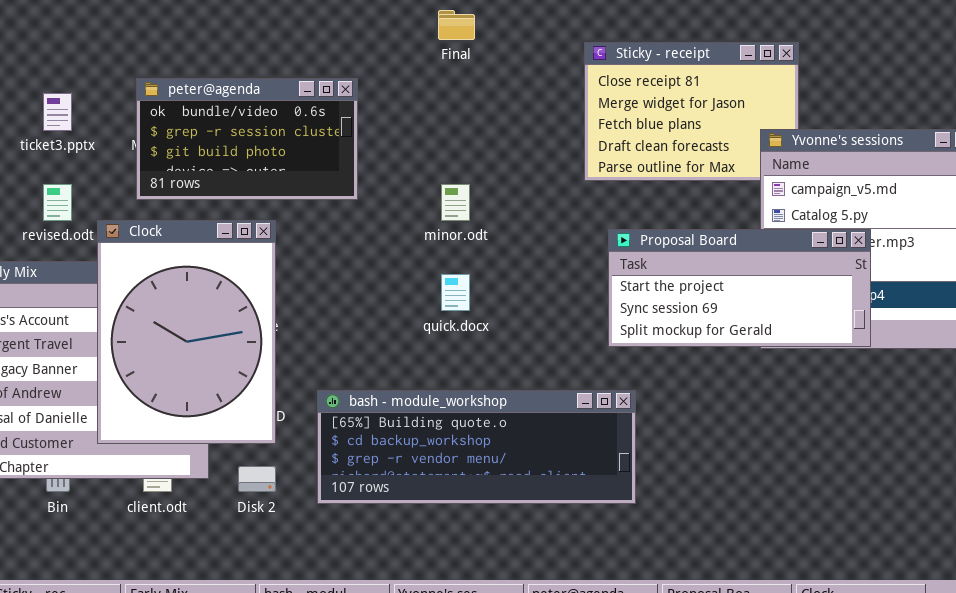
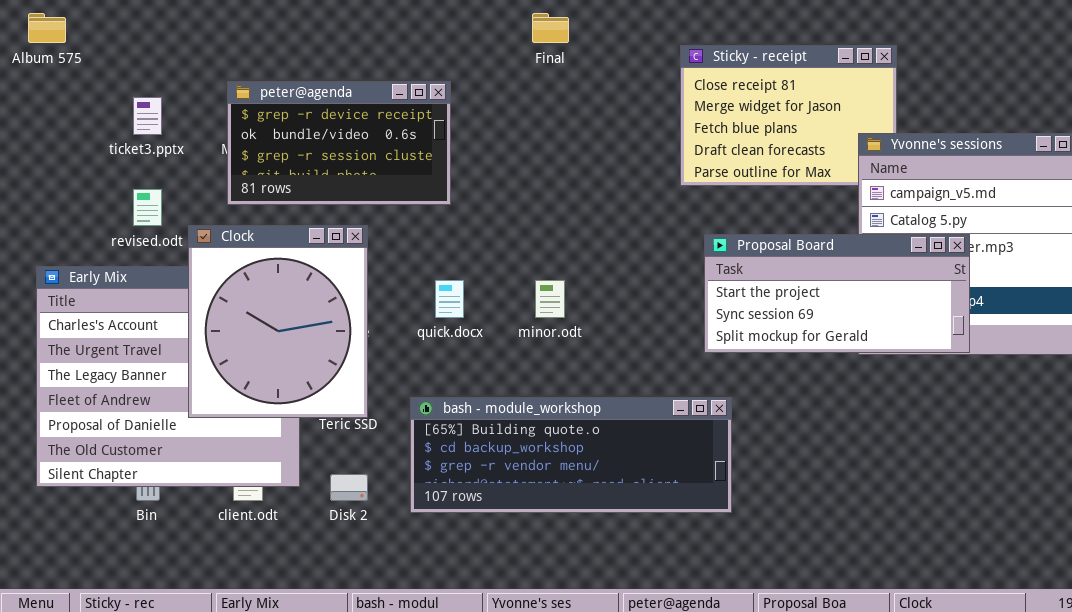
peter@agenda: [136,78,358,200] -> [227,81,451,205], scrolled up 1 row
minor.odt: [441,184,470,221] -> [535,280,565,318], moved
Clock: [97,220,276,444] -> [188,225,368,418], resized
quick.docx: [441,274,470,311] -> [435,280,464,318], moved

